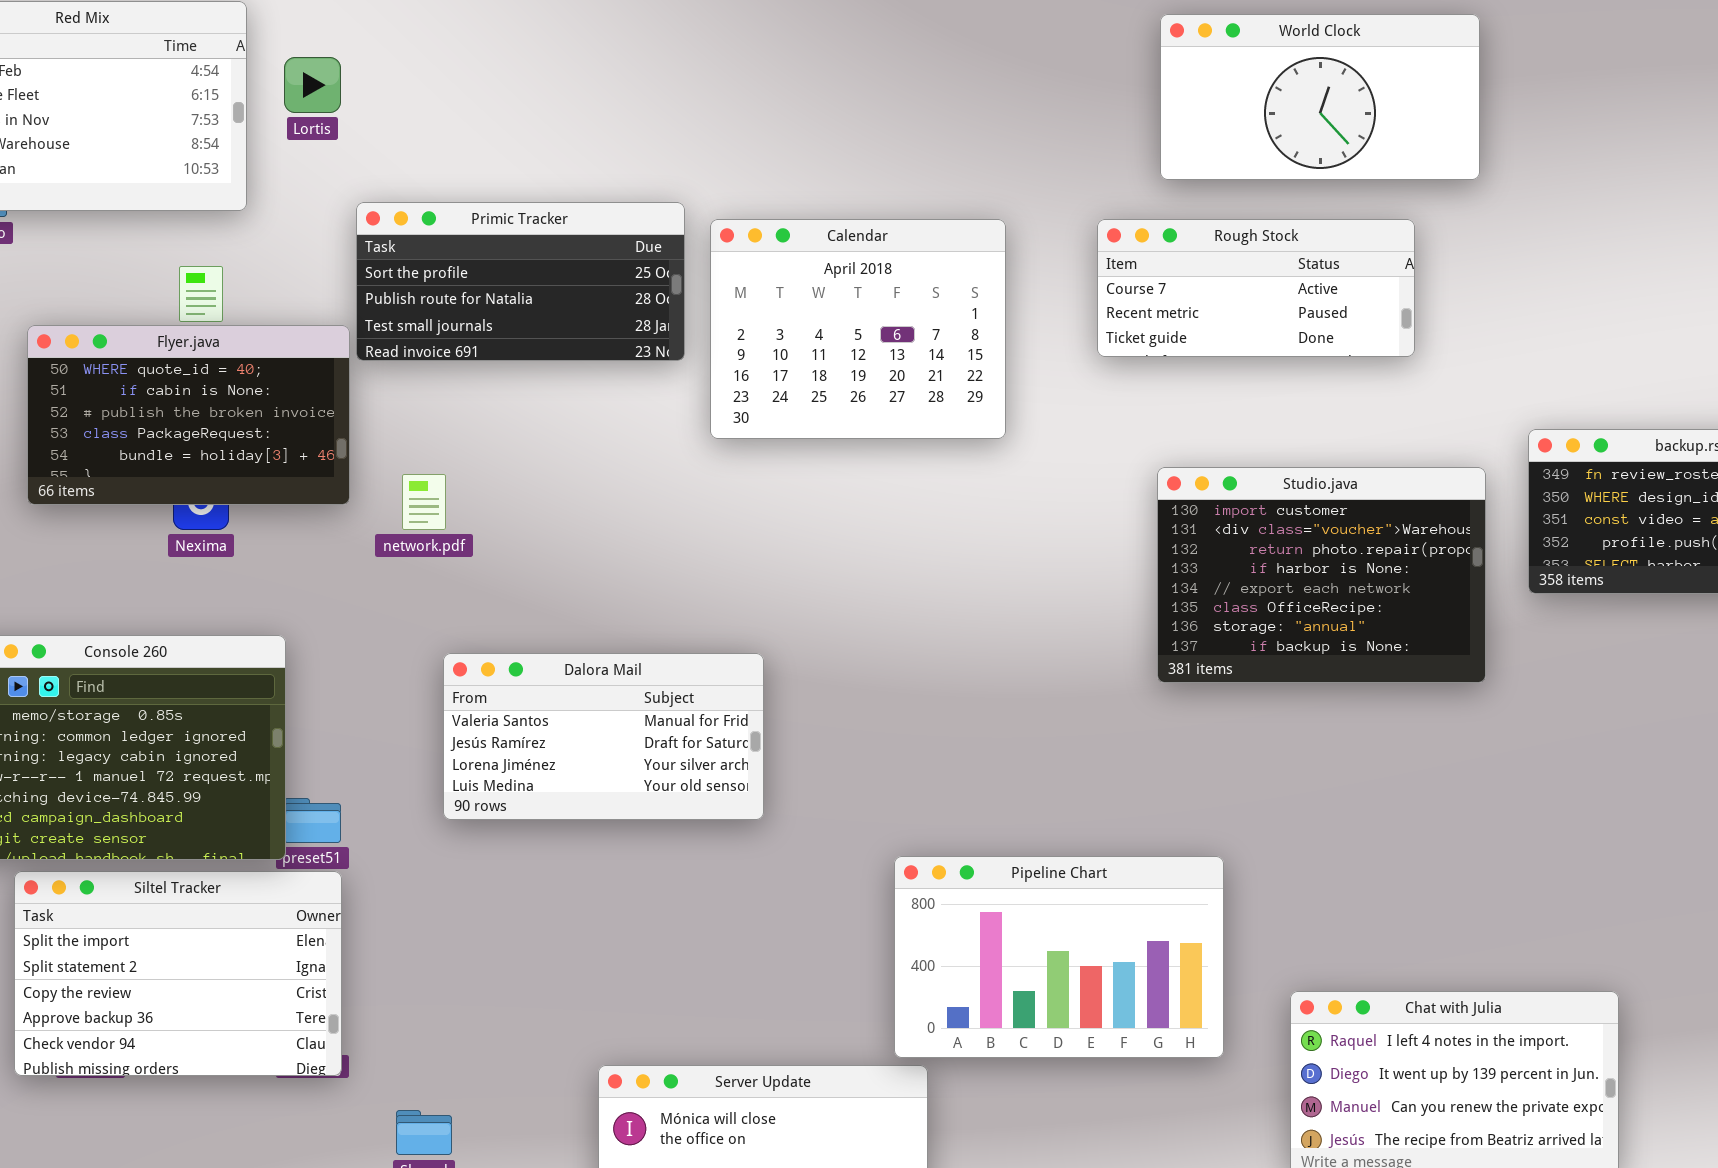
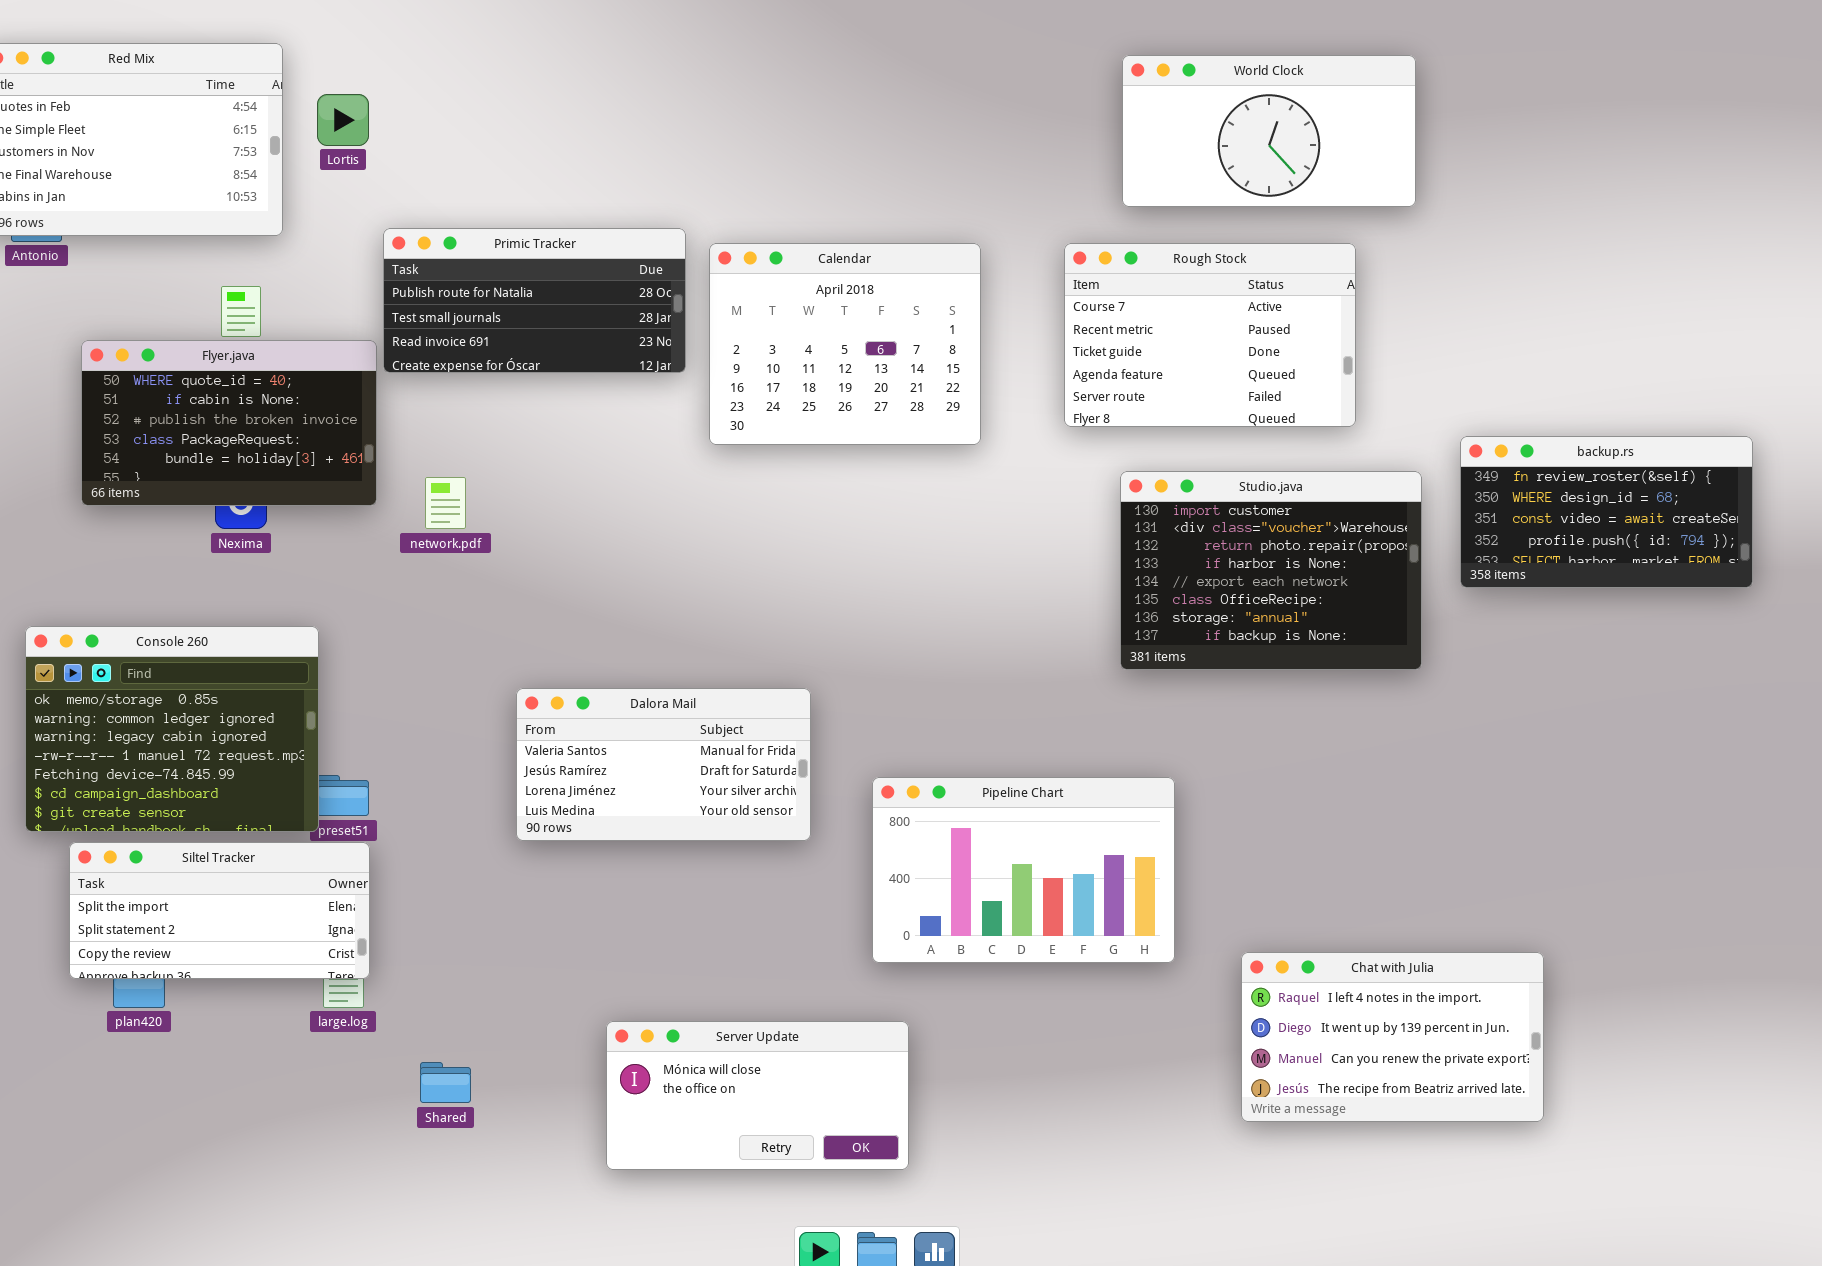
Primic Tracker: [356,202,685,361] -> [383,228,686,373], scrolled down 1 row
Rough Stock: [1097,219,1415,357] -> [1064,243,1356,427], resized
Dalora Mail: [443,653,764,820] -> [516,688,811,841], moved
Pipeline Chart: [894,856,1224,1058] -> [872,777,1175,963], moved
Siltel Tracker: [14,871,342,1076] -> [69,842,370,979], resized

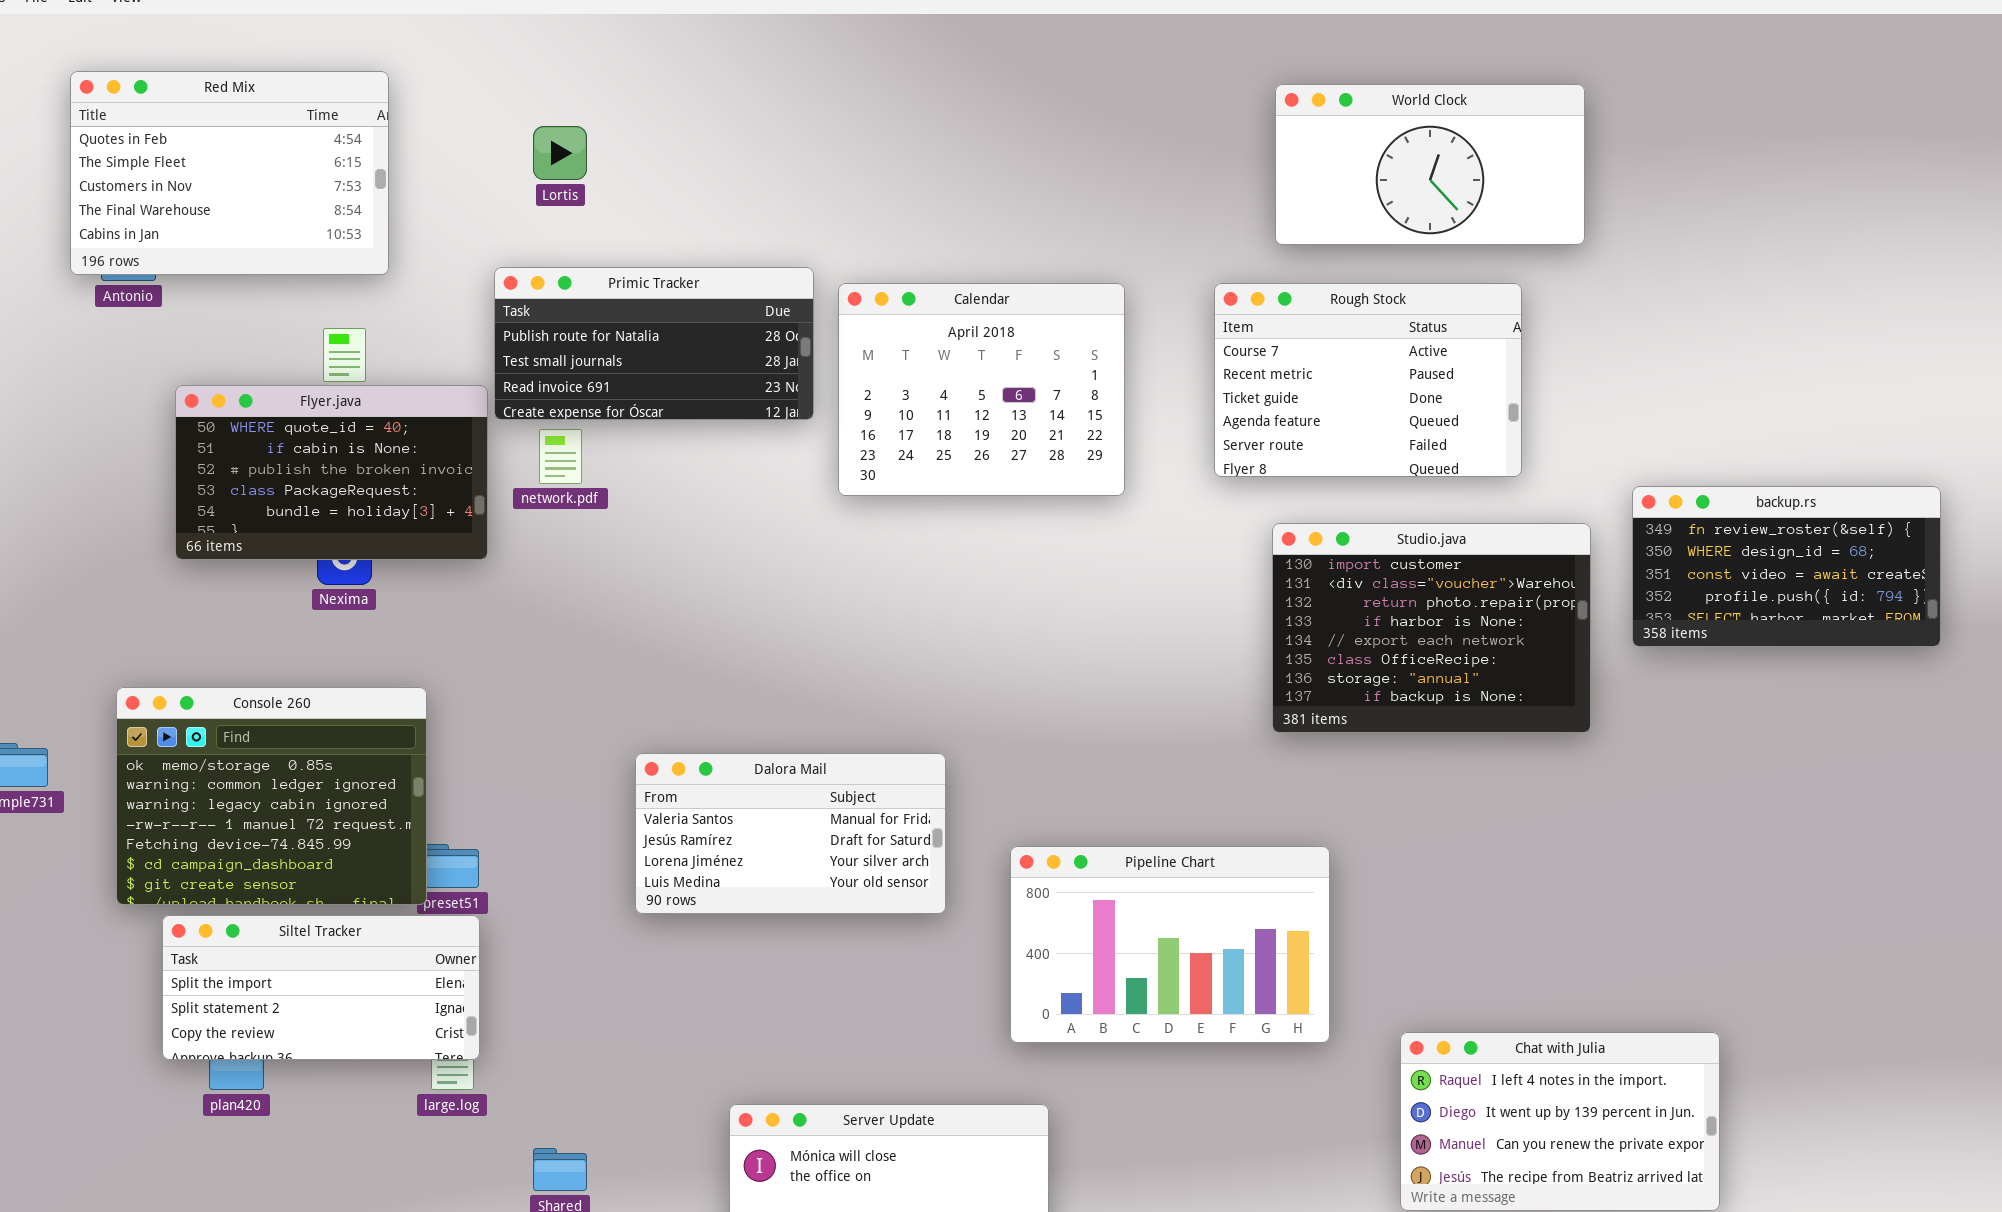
Lortis: [317,94,369,146] -> [533,126,587,180], moved
network.pdf: [425,477,466,529] -> [539,429,582,484], moved

